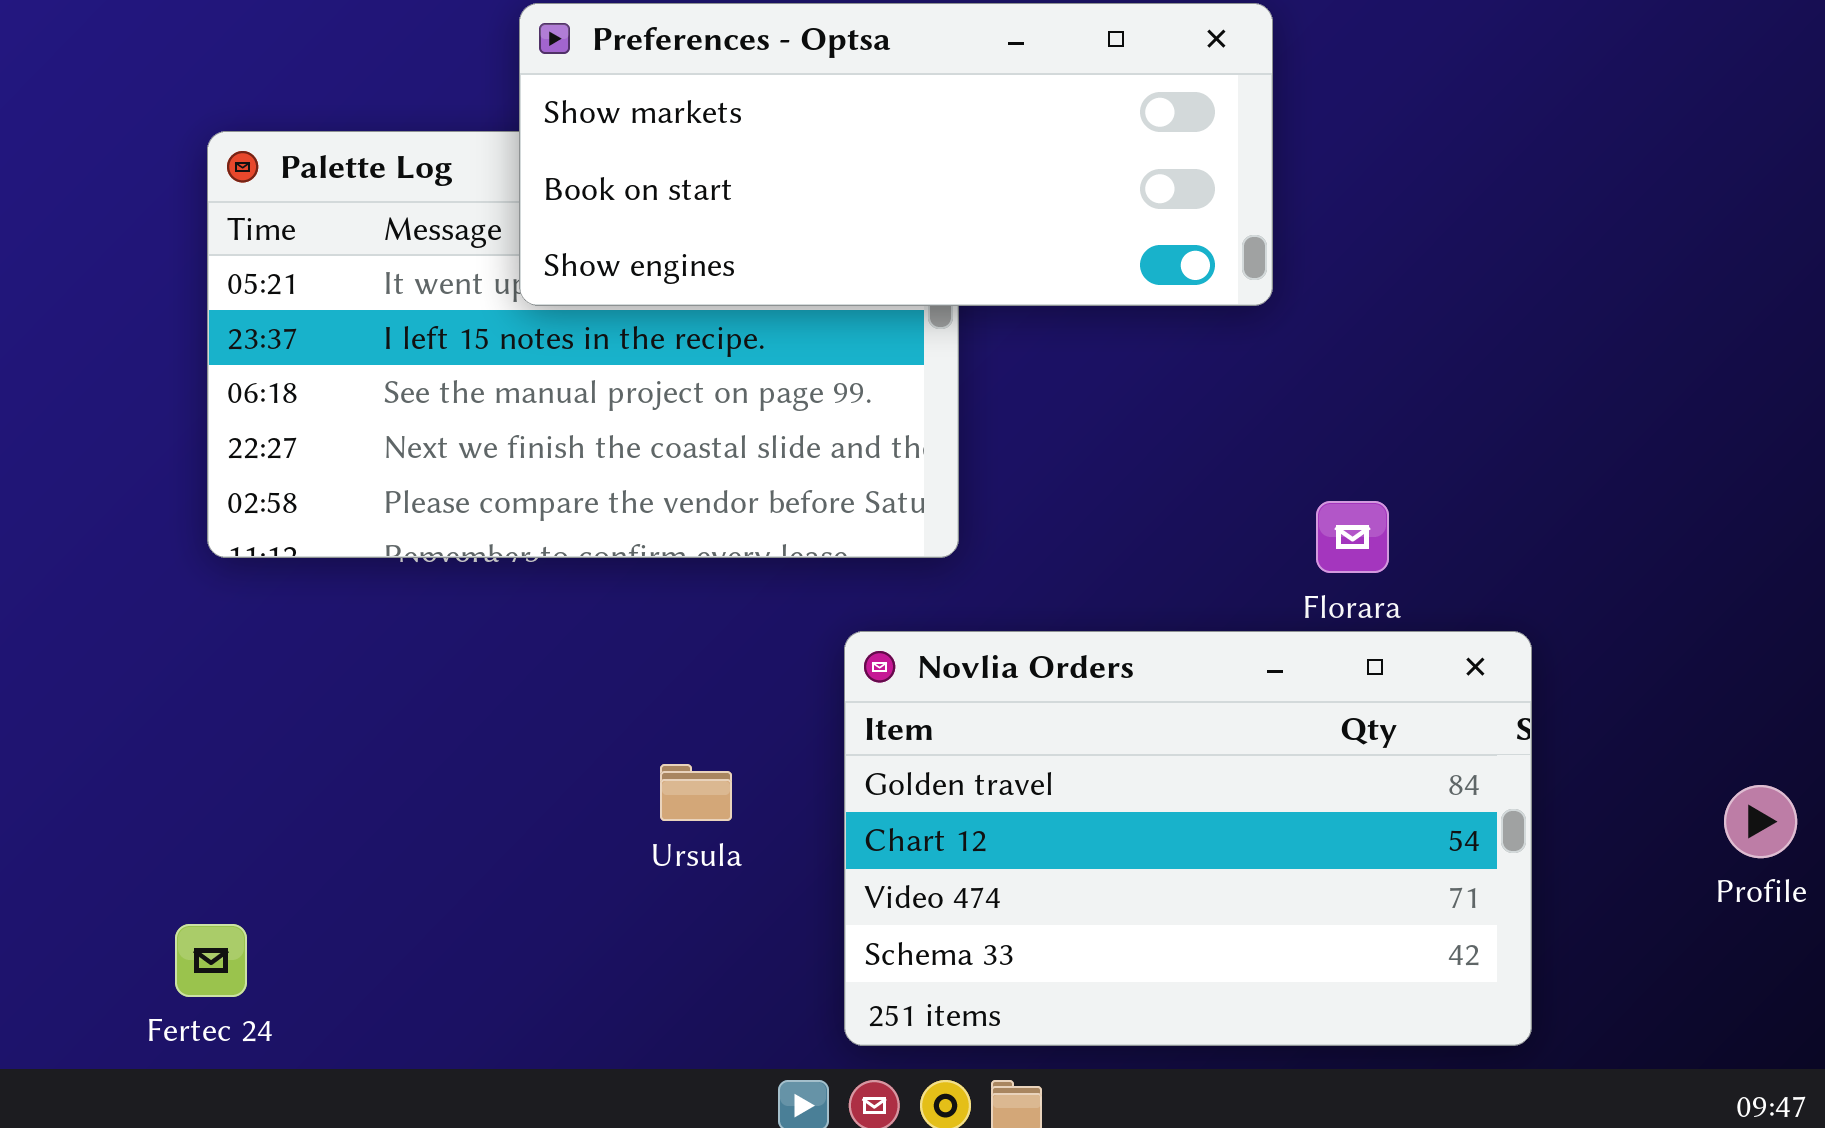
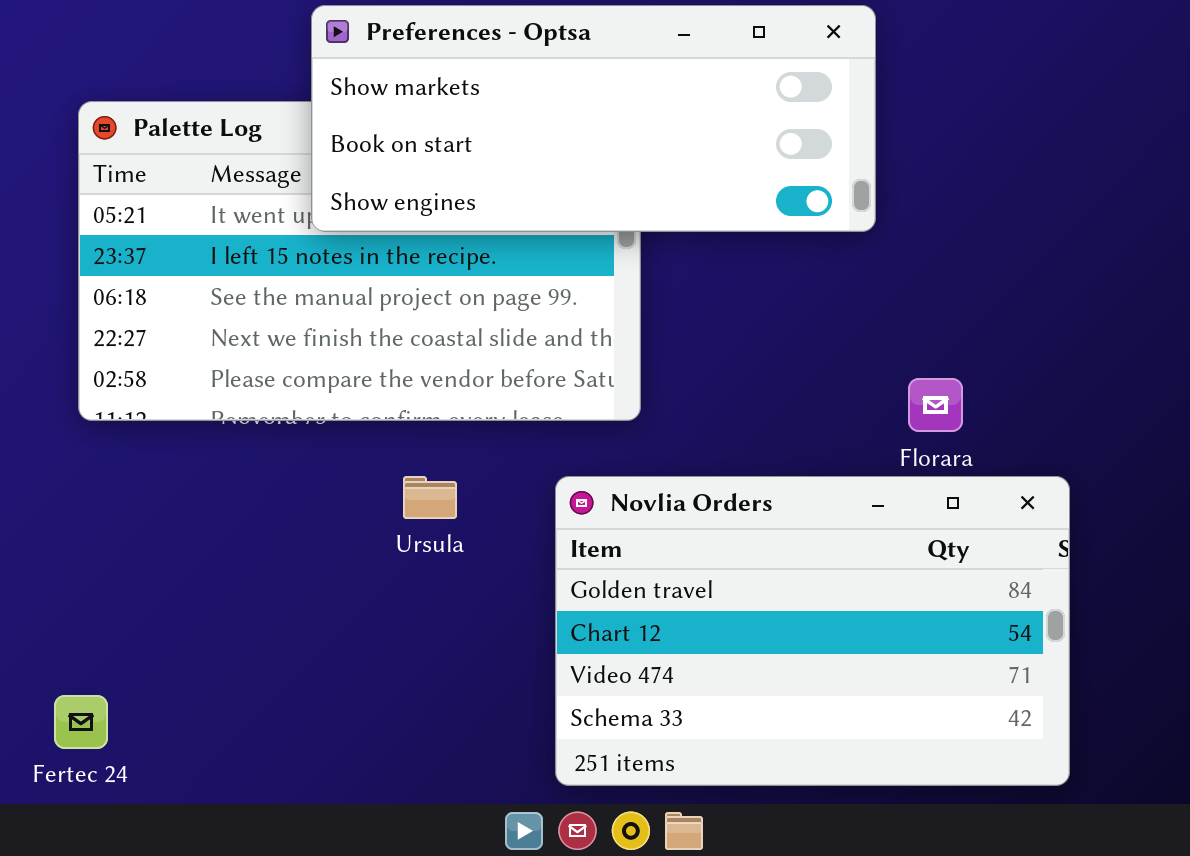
Ursula: [660,764,732,821] -> [403,476,457,519], moved

